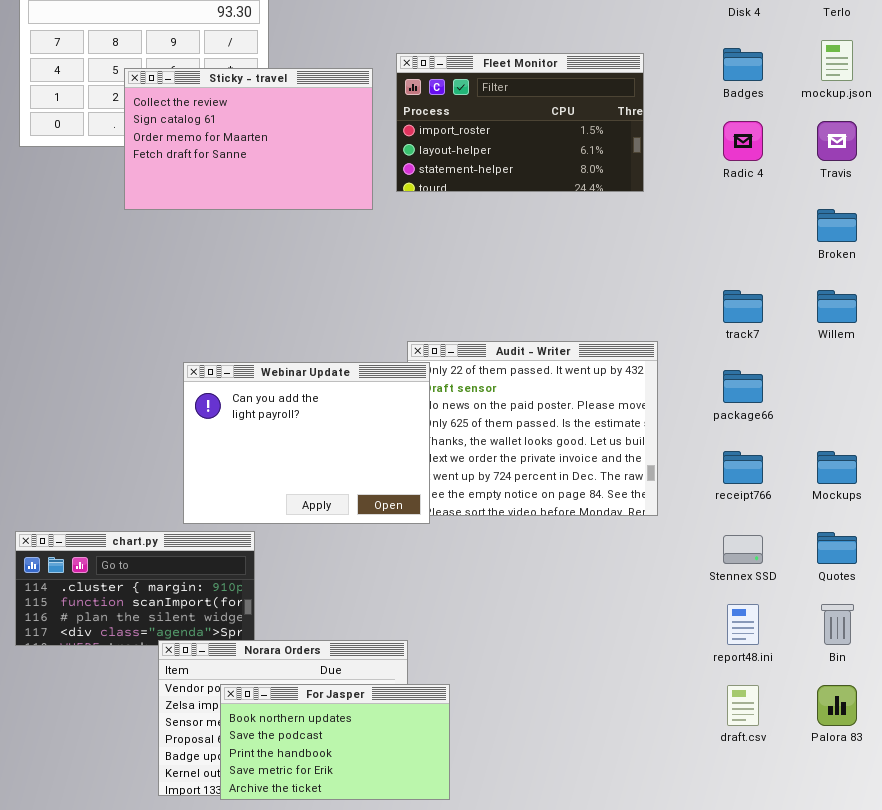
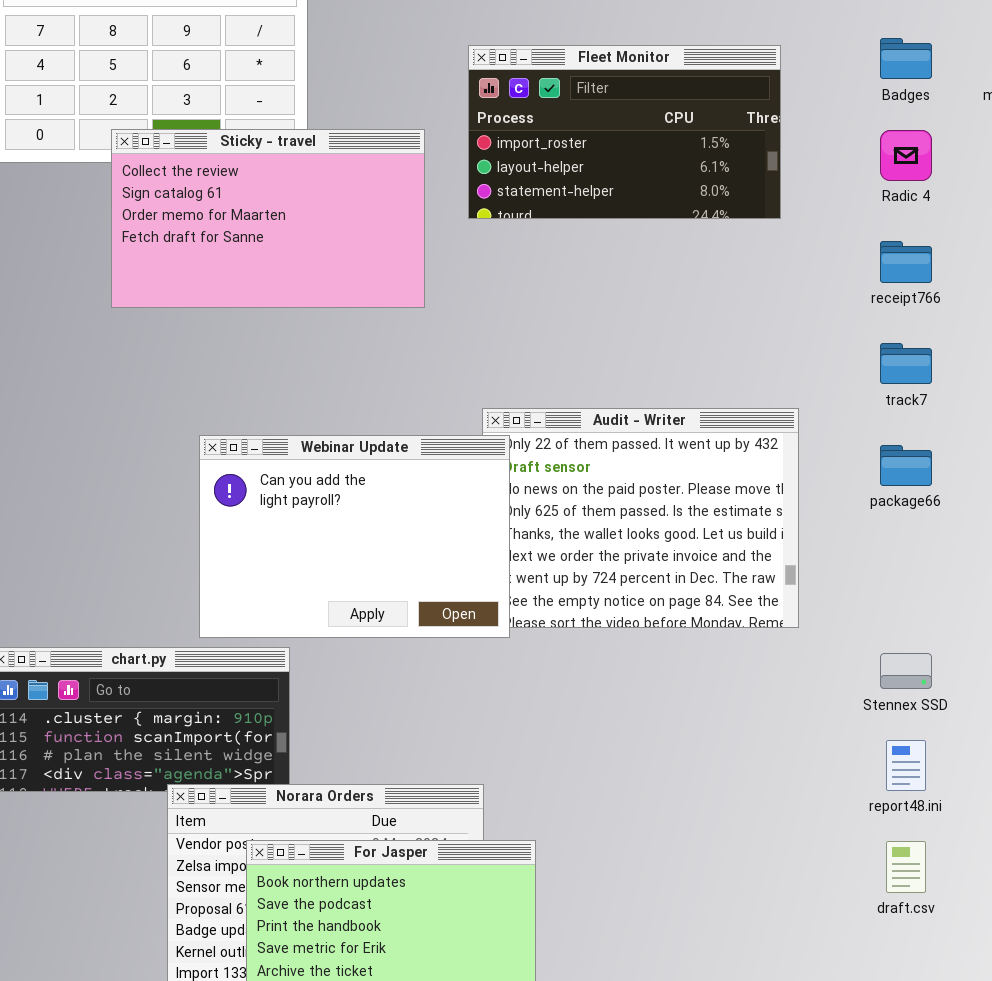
Sticky - travel: [124,68,373,210] -> [111,129,425,308], moved
receipt766: [723,451,763,484] -> [880,241,932,283], moved

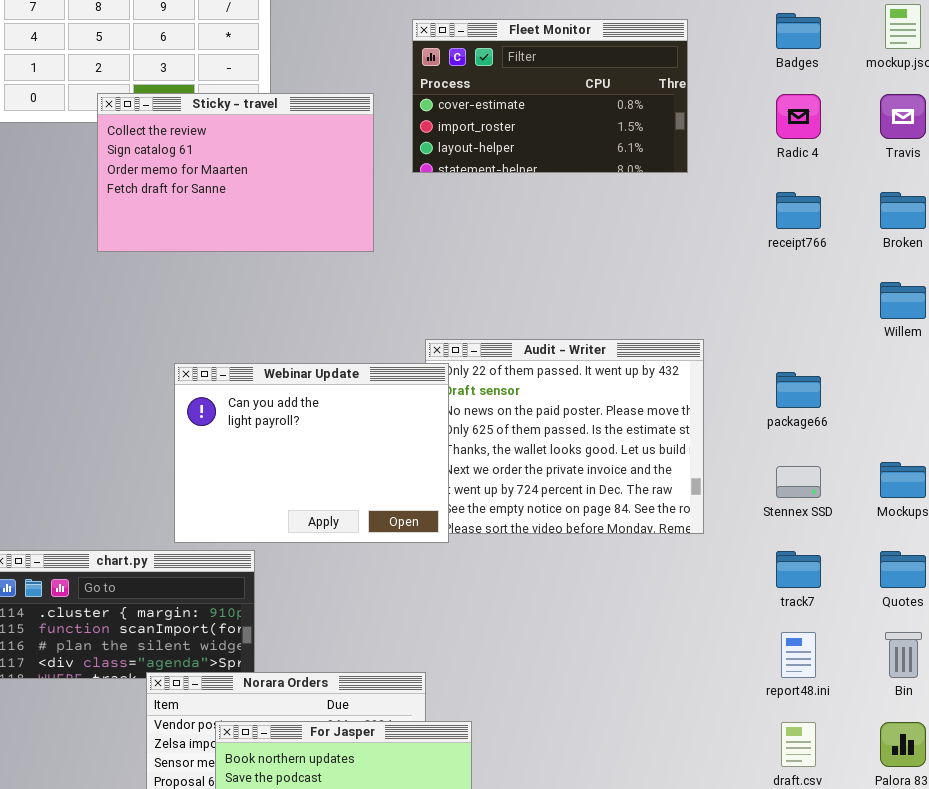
Fleet Monitor: [468,45,781,219] -> [412,19,688,173], scrolled up 1 row
track7: [880,343,932,384] -> [776,551,821,588], moved
Stennex SSD: [880,653,932,689] -> [776,466,821,498], moved

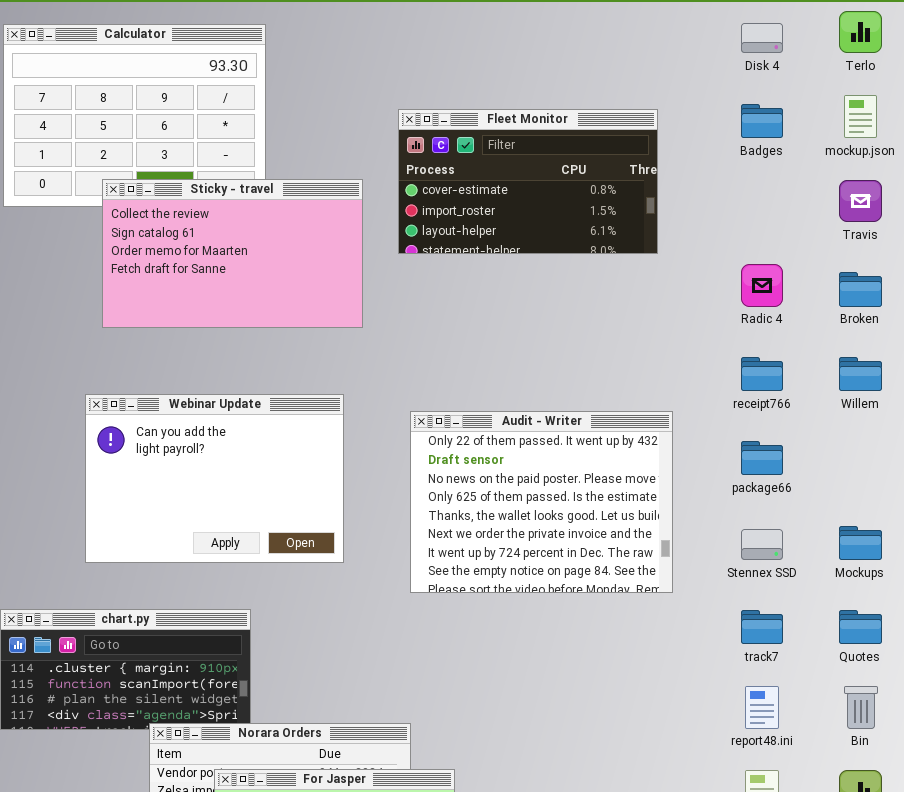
Radic 4: [776,94,821,139] -> [741,264,783,307], moved
receipt766: [776,192,821,229] -> [741,357,783,391], moved
Webinar Update: [174,363,449,543] -> [85,394,344,563], moved

